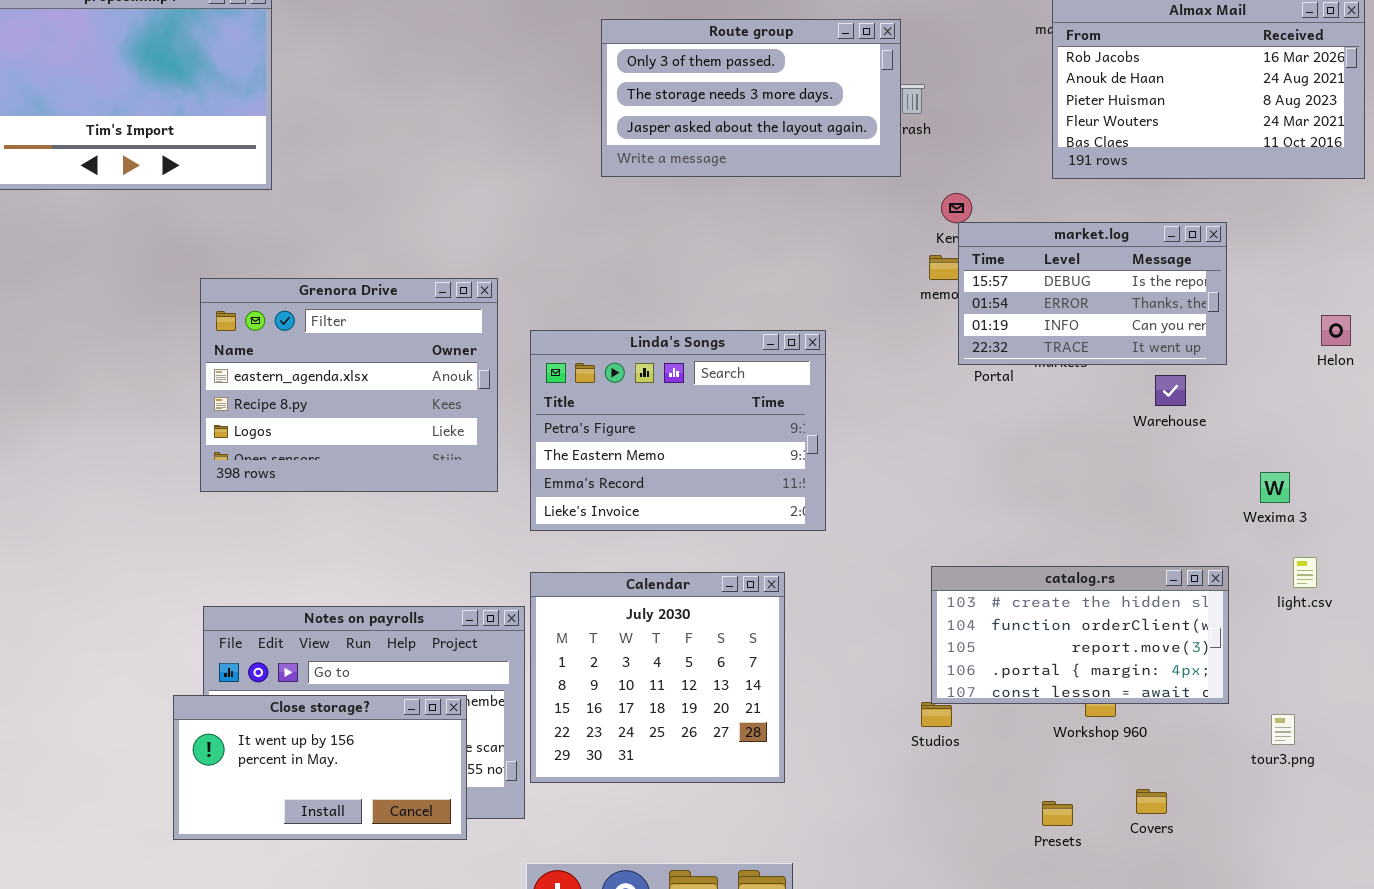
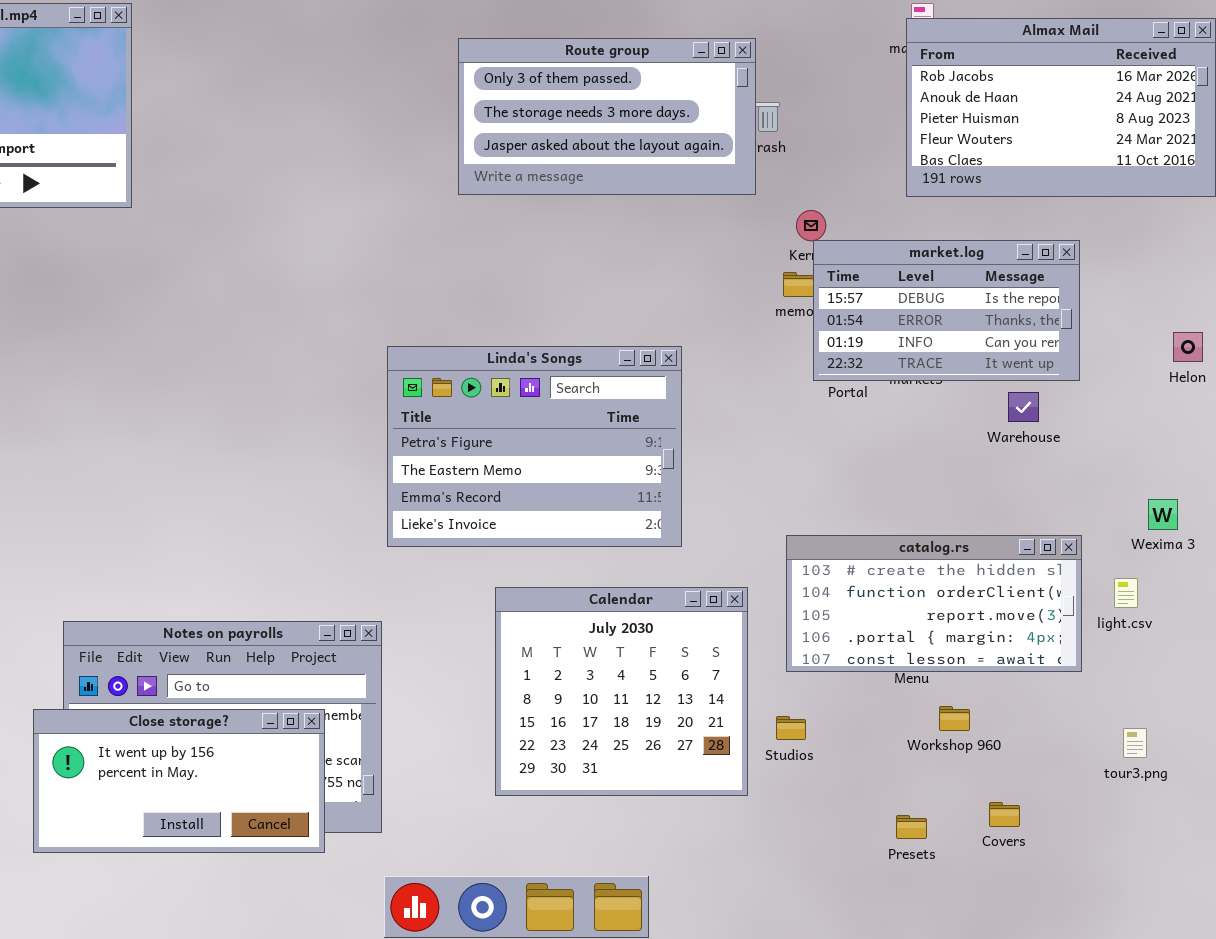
Grenora Drive: [200,278,498,492] -> none, closed
Wexima 3: [1260,472,1290,503] -> [1148,499,1178,530], moved
light.csv: [1293,557,1317,588] -> [1114,578,1138,608], moved
catalog.rs: [931,566,1229,704] -> [786,535,1082,672], moved
Calendar: [530,572,785,783] -> [495,587,748,796], moved

